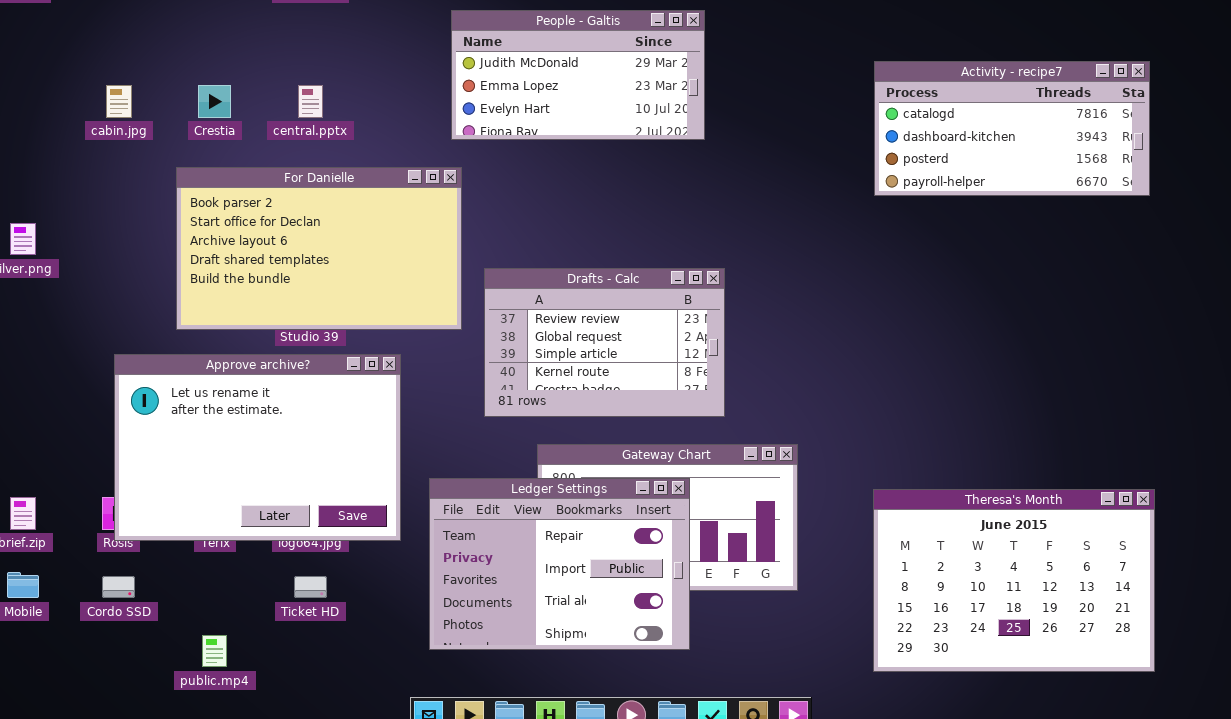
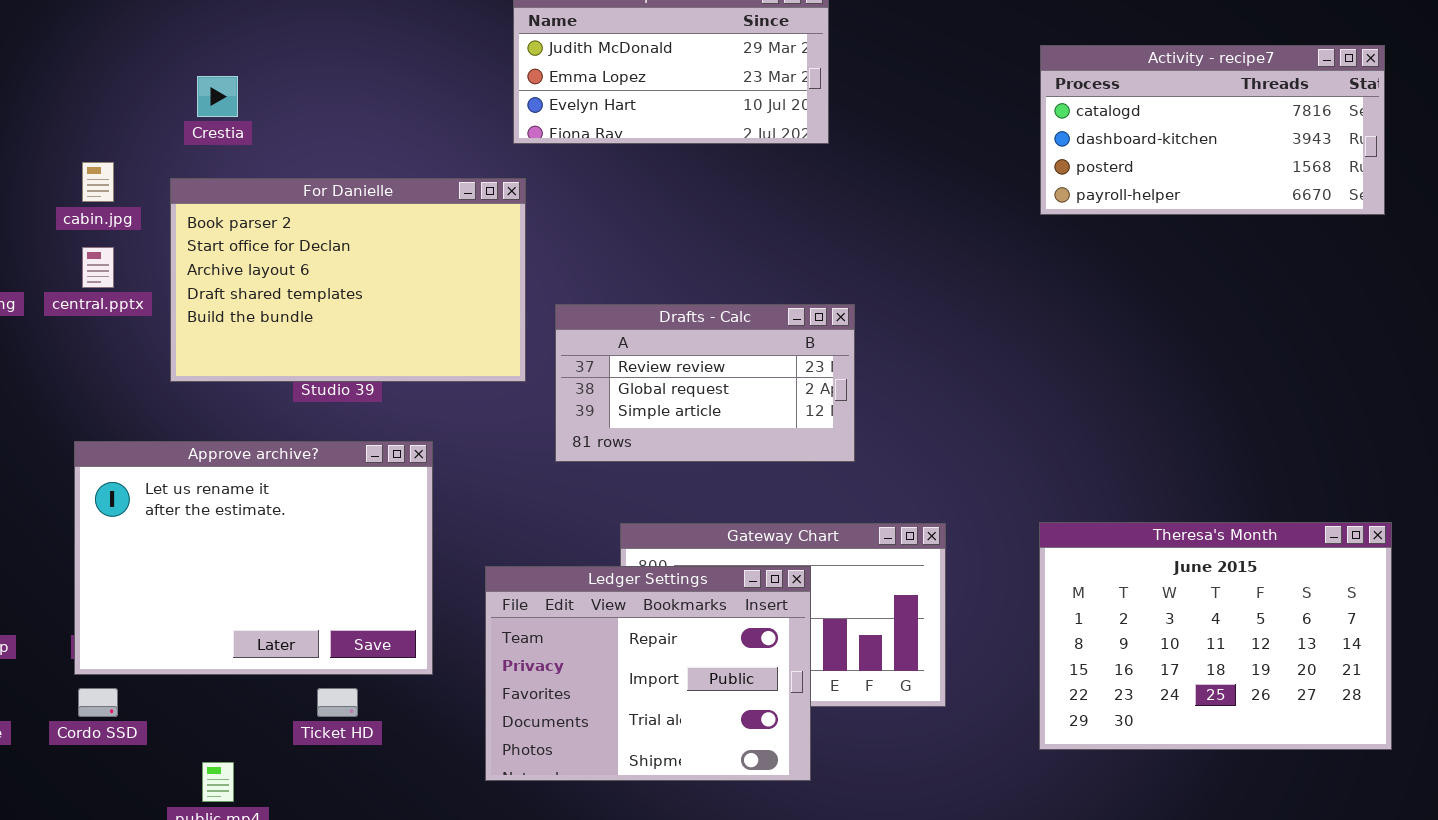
cabin.jpg: [106,85,132,118] -> [82,162,114,202], moved
central.pptx: [298,85,323,118] -> [82,247,114,288], moved
Drafts - Calc: [484,268,725,417] -> [555,304,855,462], resized
Approve archive?: [114,354,401,541] -> [74,441,433,675], moved
Theresa's Month: [873,489,1155,672] -> [1039,522,1392,750], moved

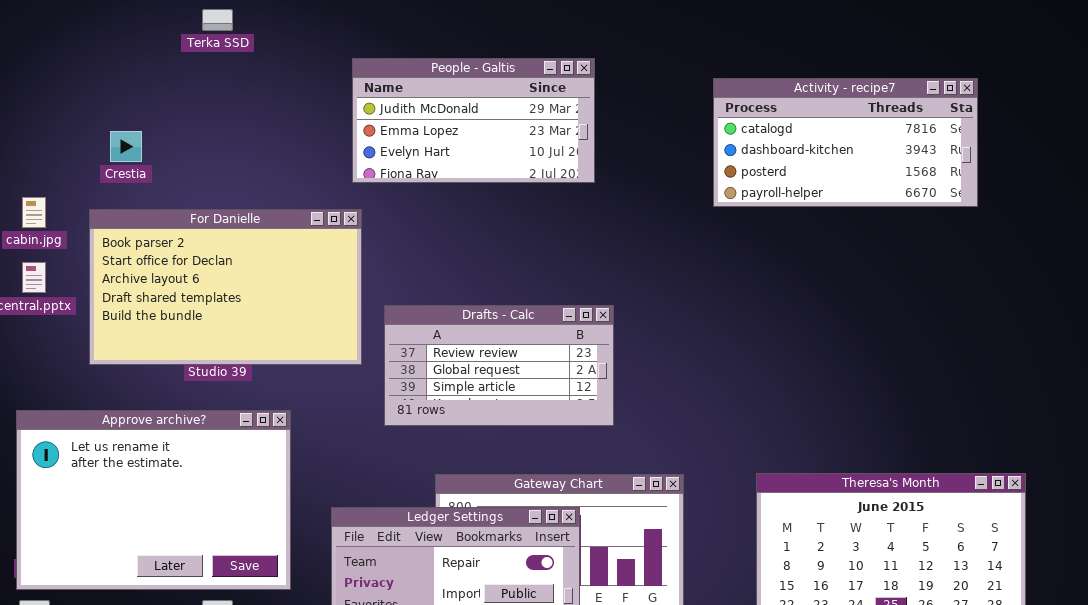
Activity - recipe7: [1040,45,1385,215] -> [713,78,978,207], moved

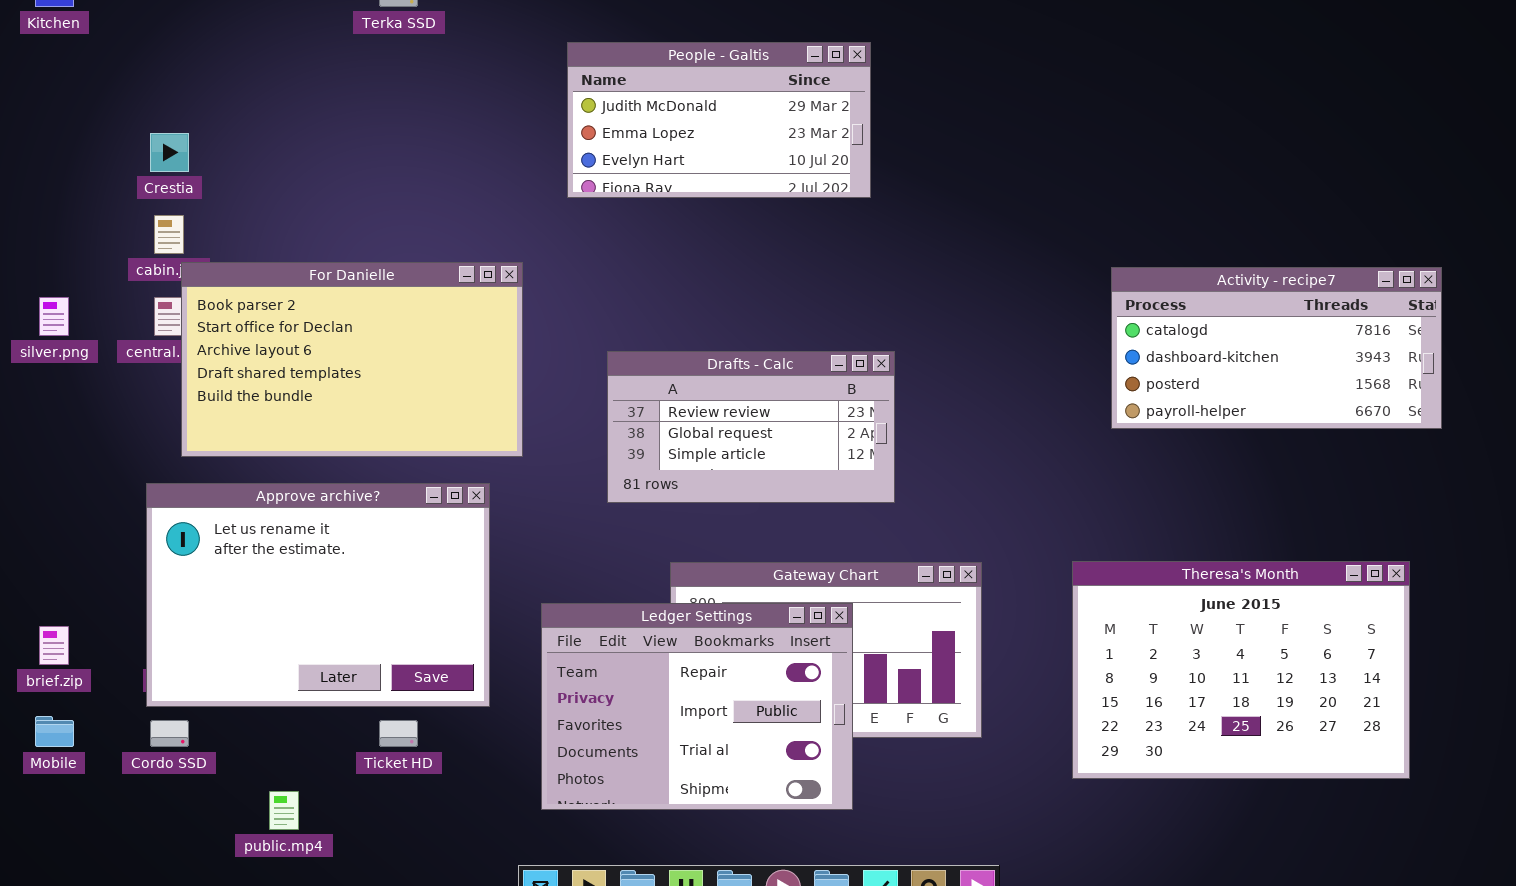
Activity - recipe7: [713,78,978,207] -> [1111,267,1442,429], moved
Crestia: [110,131,142,162] -> [150,133,189,172], moved
For Danielle: [89,209,362,365] -> [181,262,523,457], moved

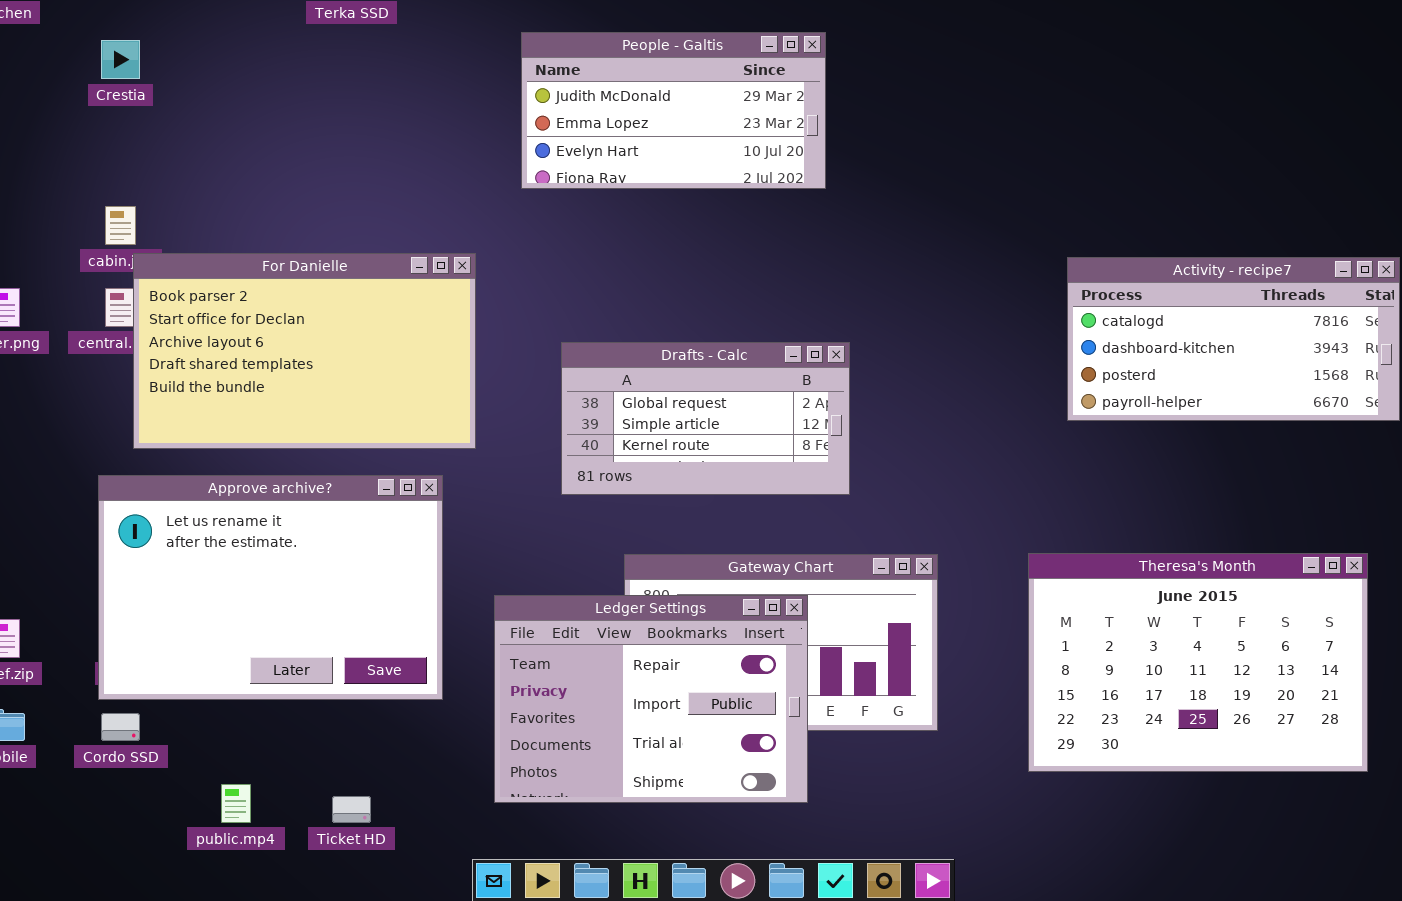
Crestia: [150,133,189,172] -> [101,40,140,79], moved
Drafts - Calc: [607,351,895,503] -> [561,342,850,495], scrolled down 1 row
Ticket HD: [379,720,418,747] -> [332,796,371,823], moved

